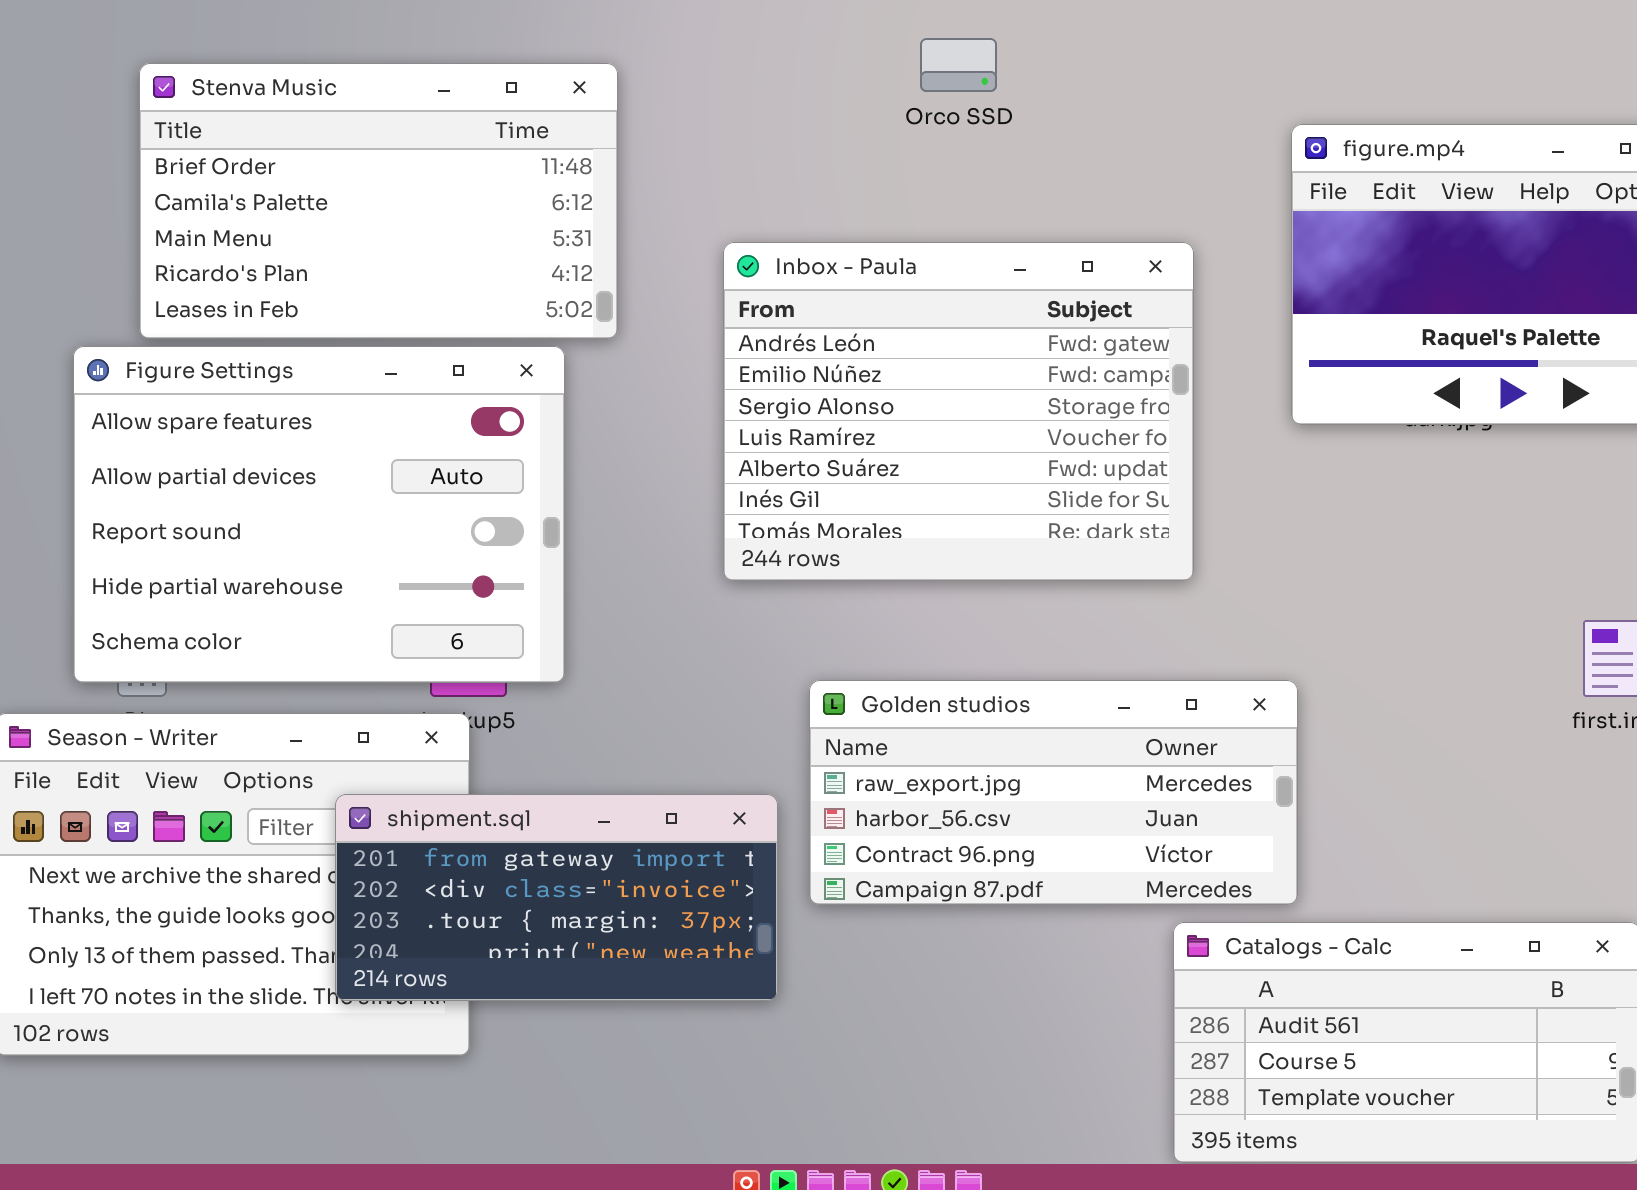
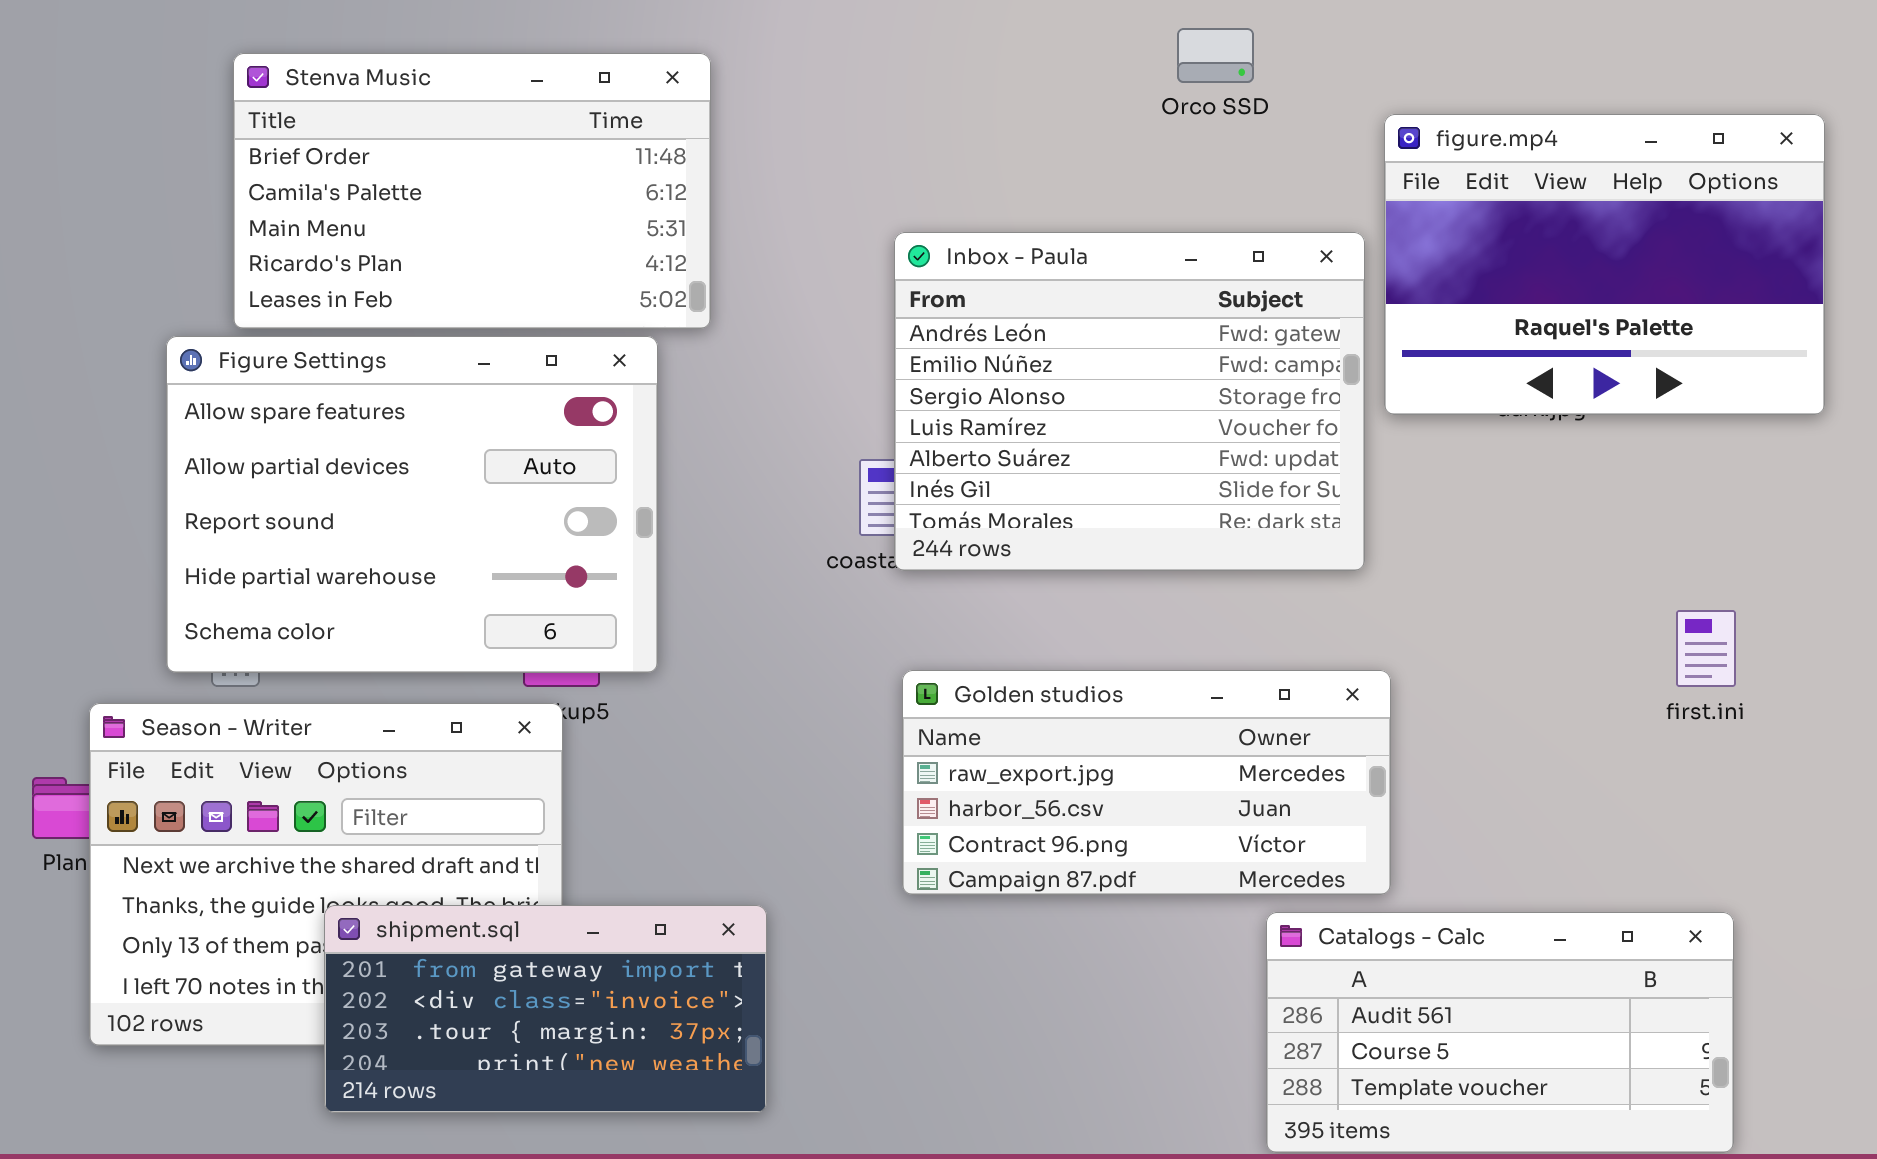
Orco SSD: [920,38,997,92] -> [1177,28,1254,83], moved
Inbox - Paula: [723,242,1194,581] -> [894,232,1365,571], moved
shipment.sql: [335,794,778,1001] -> [324,905,767,1113], moved

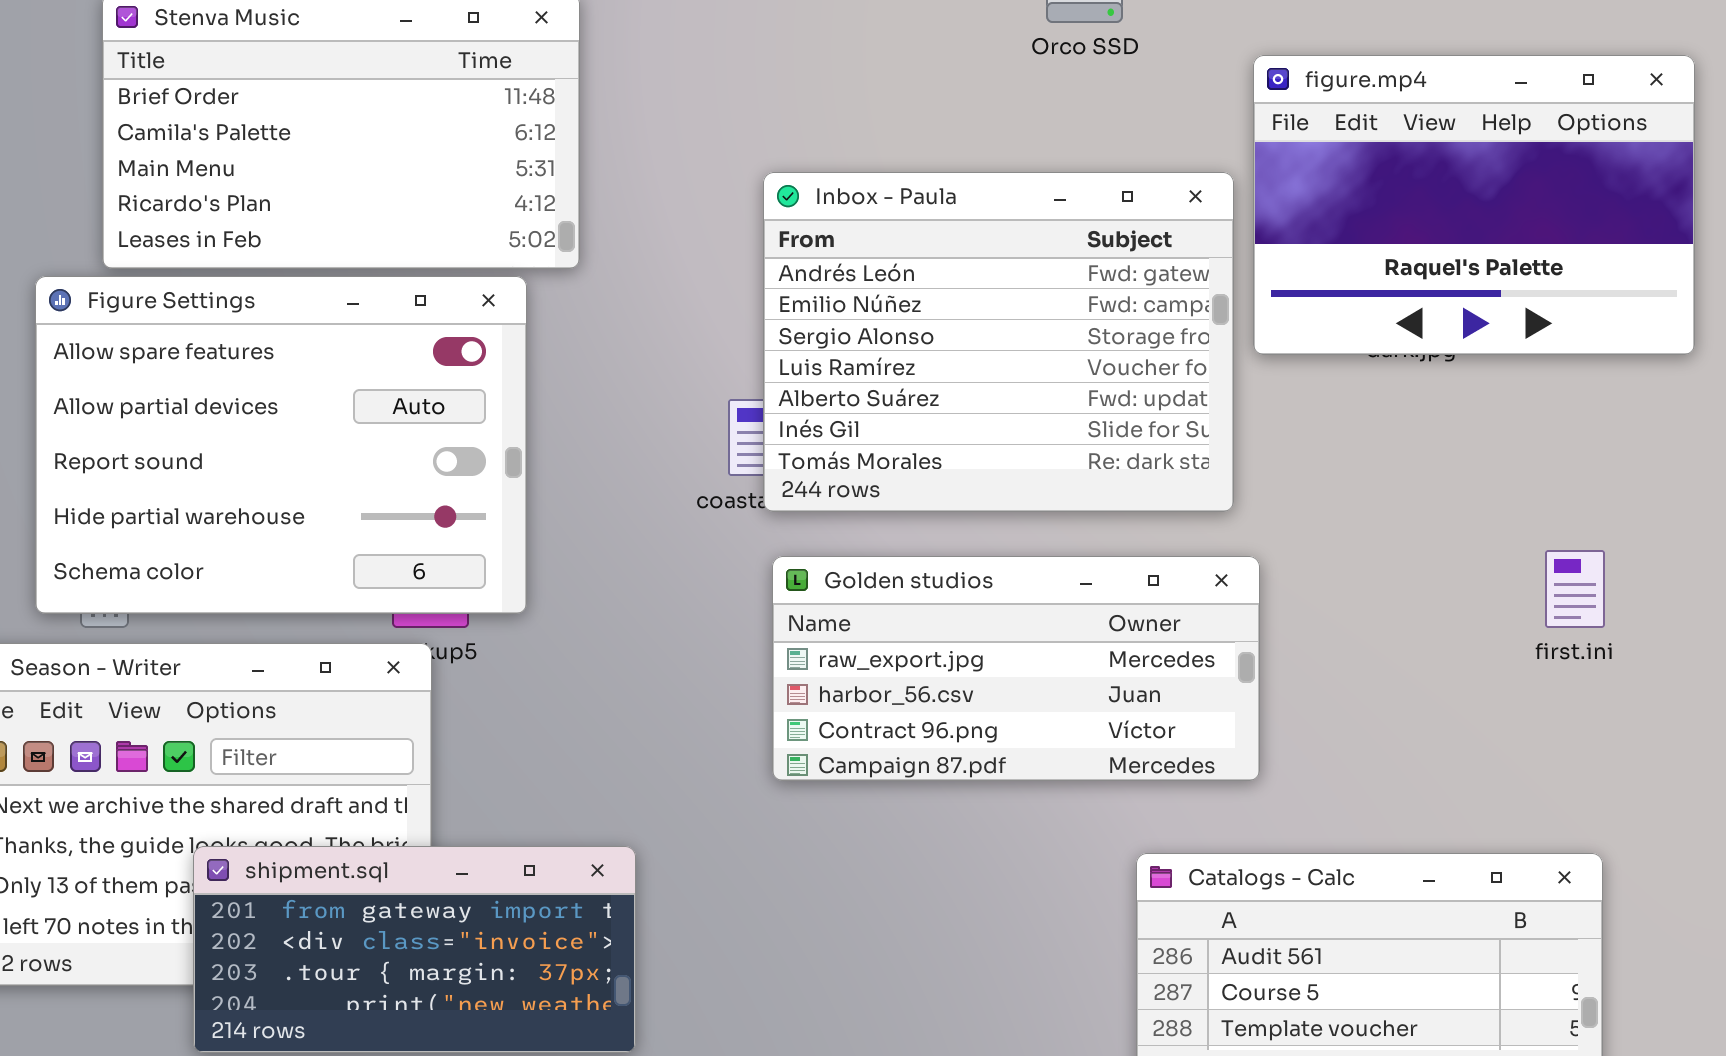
Golden studios: [902,670,1391,895] -> [772,556,1260,781], moved

